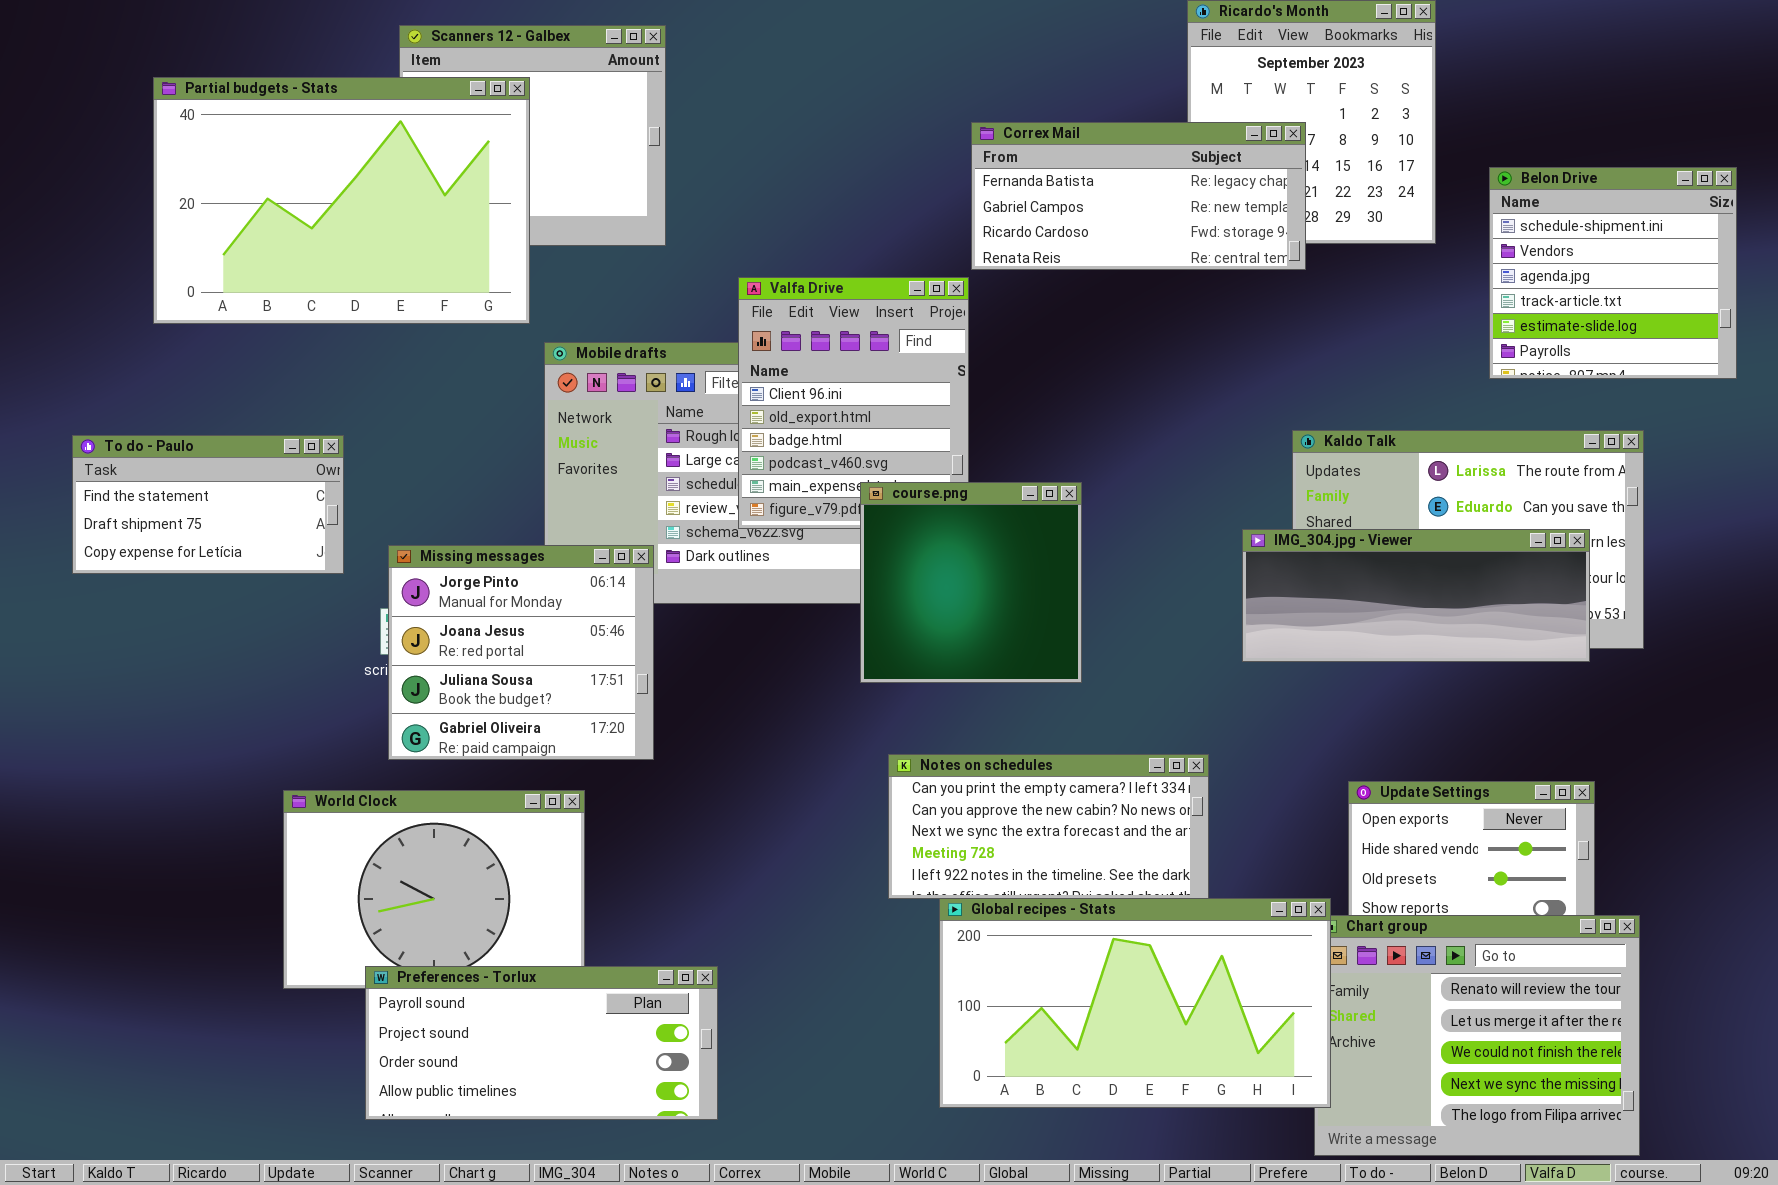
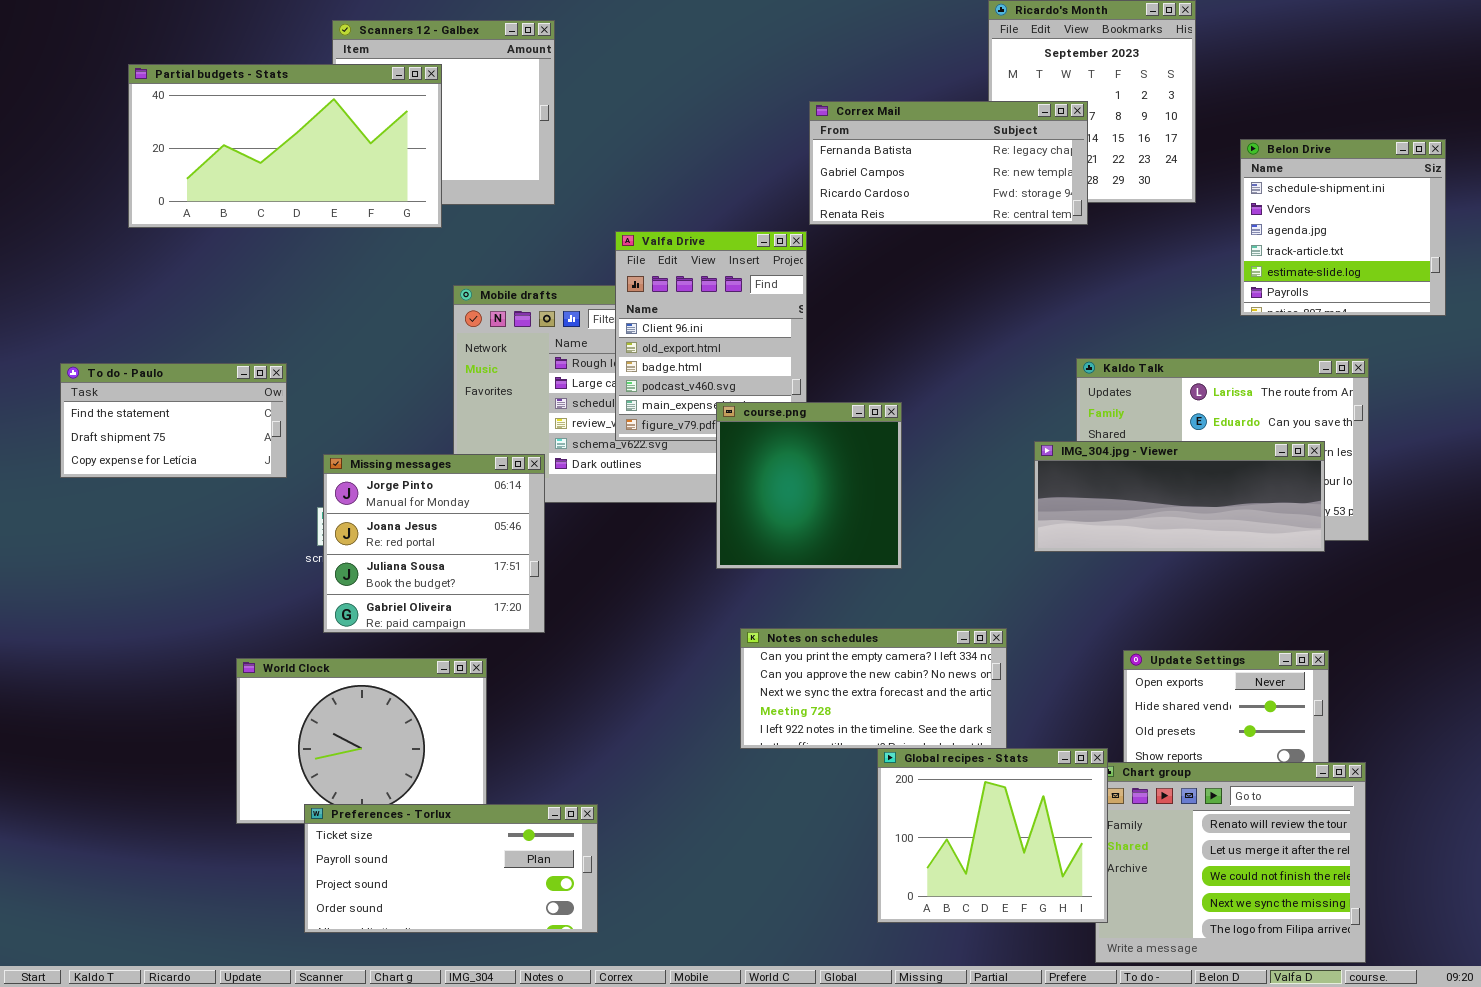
Partial budgets - Stats: [153,77,530,324] -> [128,64,442,228], resized
Global recipes - Stats: [939,898,1331,1108] -> [877,748,1108,923], resized
Preferences - Torlux: [365,966,718,1120] -> [304,804,598,933], scrolled up 1 row

